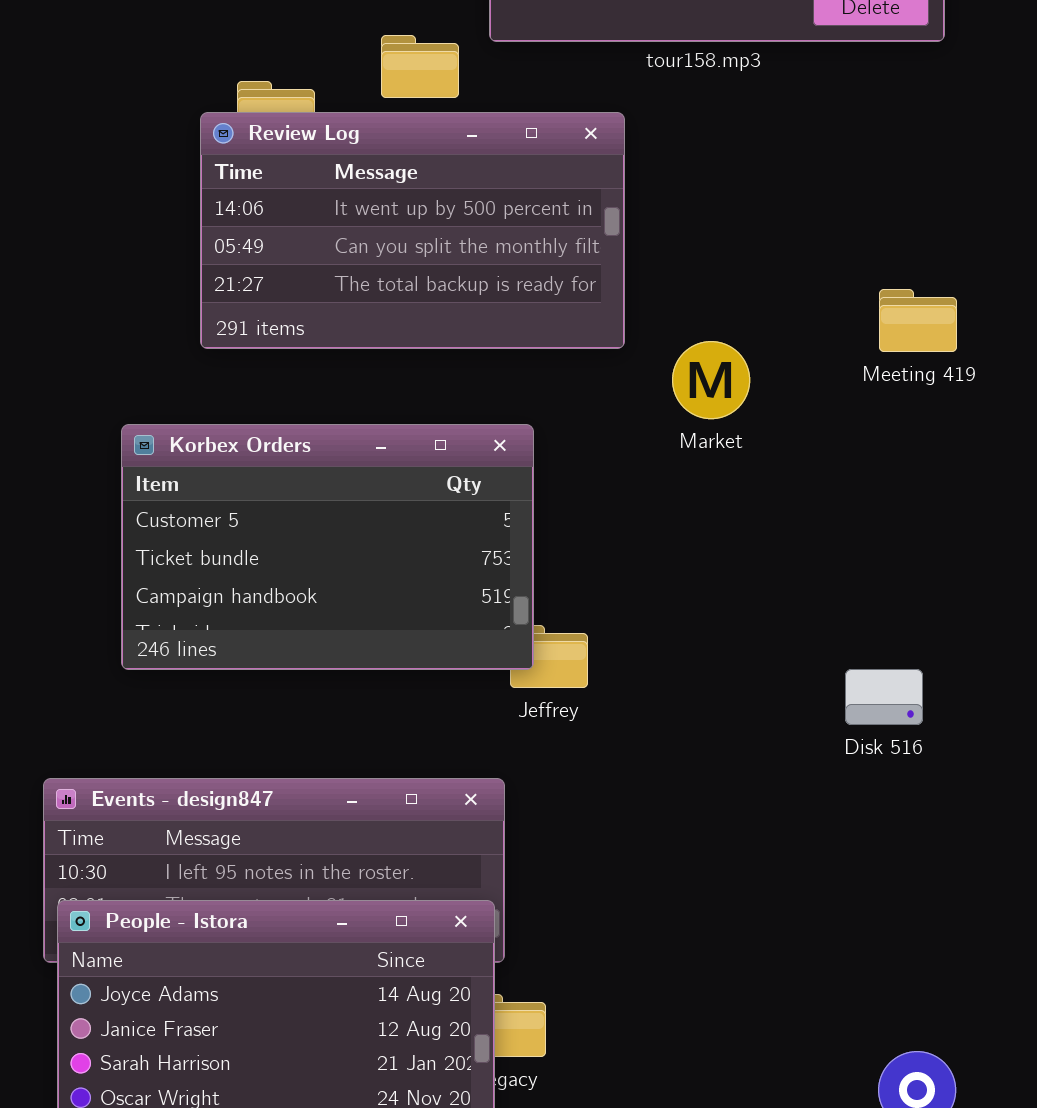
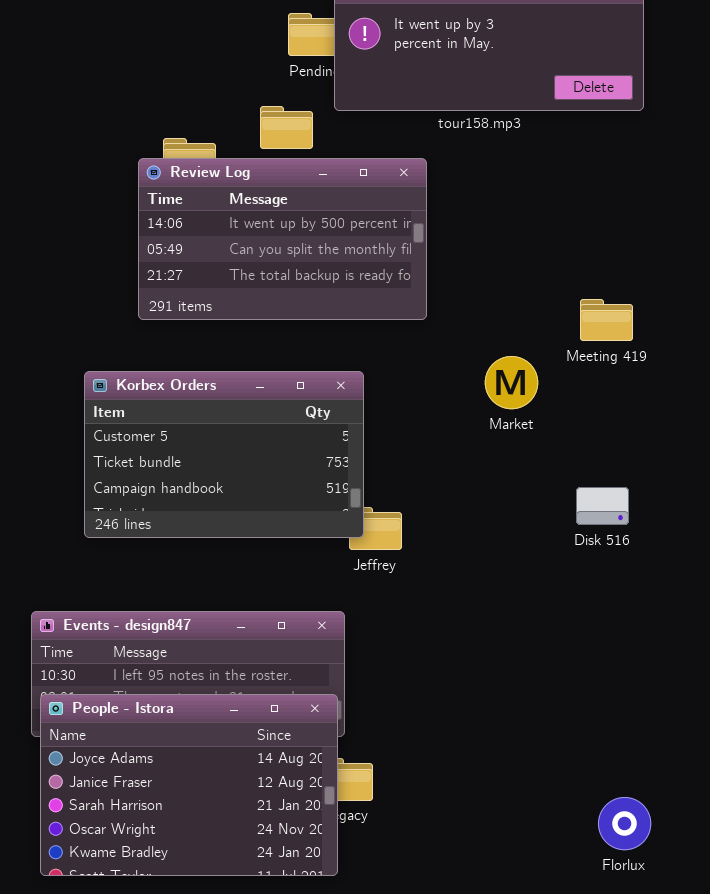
Meeting 419: [879,289,957,352] -> [580,299,633,341], moved
Market: [672,341,750,419] -> [485,356,538,409], moved
Disk 516: [845,669,923,725] -> [576,487,629,525], moved

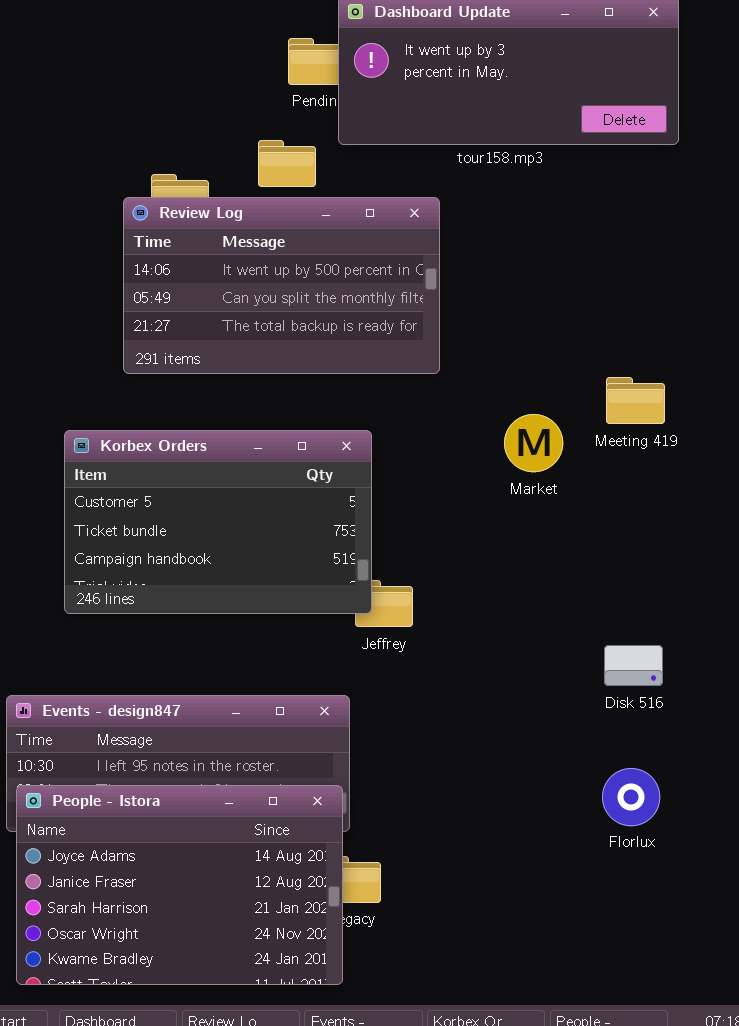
Meeting 419: [580,299,633,341] -> [606,377,665,424], moved
Disk 516: [576,487,629,525] -> [604,645,663,686], moved
Florlux: [598,797,651,850] -> [602,768,660,826], moved

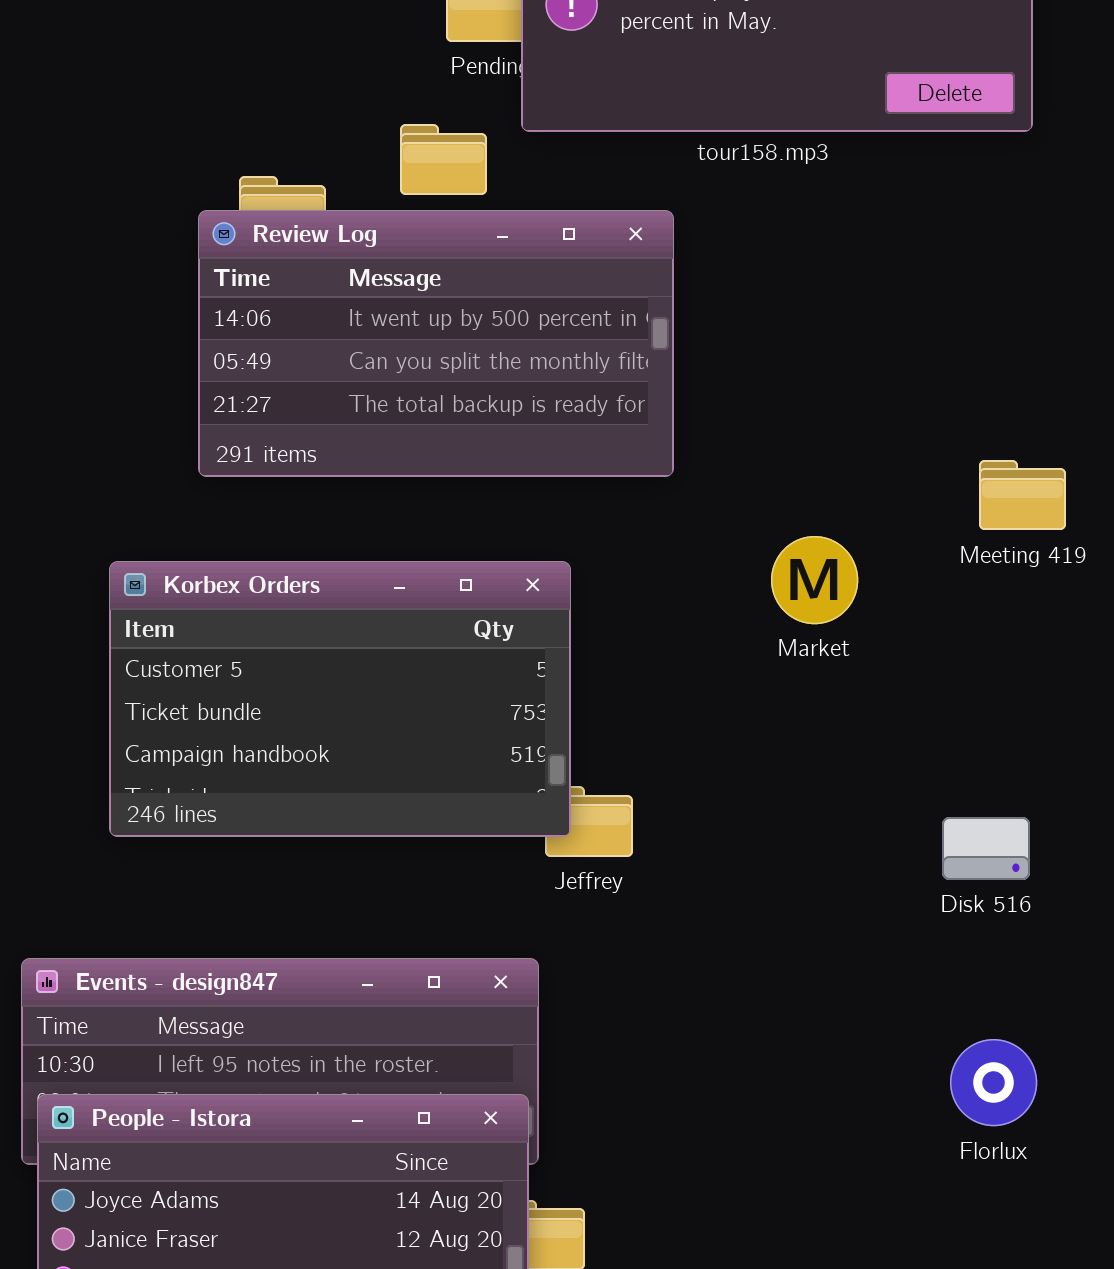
Meeting 419: [606,377,665,424] -> [979,460,1066,530], moved
Disk 516: [604,645,663,686] -> [942,817,1030,880], moved
Florlux: [602,768,660,826] -> [950,1039,1037,1126], moved

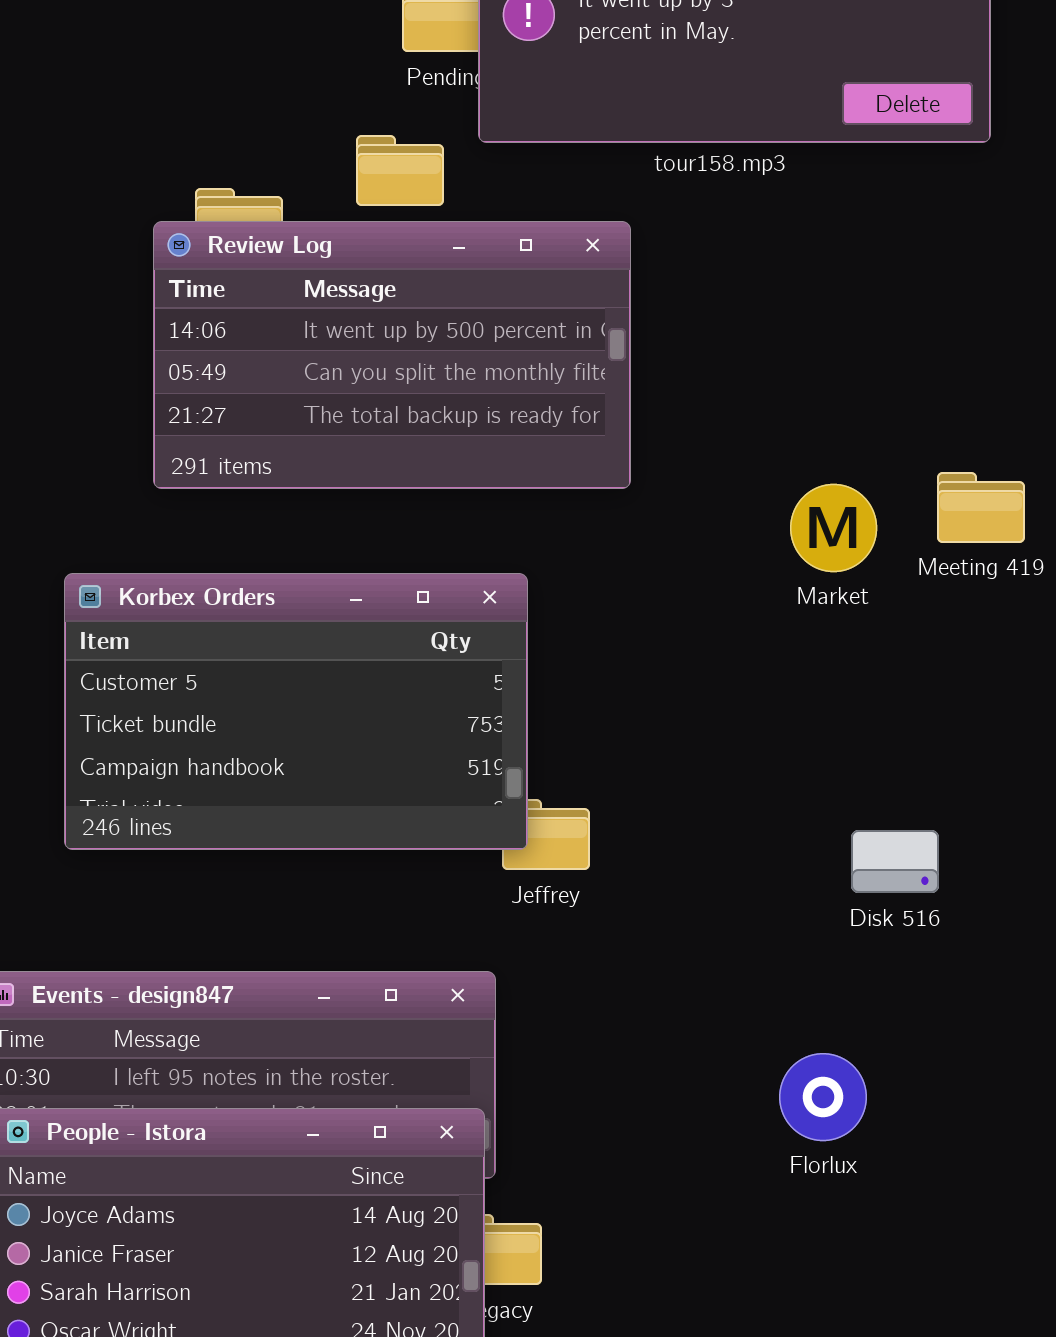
Market: [771,536,858,624] -> [790,484,877,572], moved
Disk 516: [942,817,1030,880] -> [851,830,939,893], moved
Florlux: [950,1039,1037,1126] -> [779,1053,867,1141], moved

